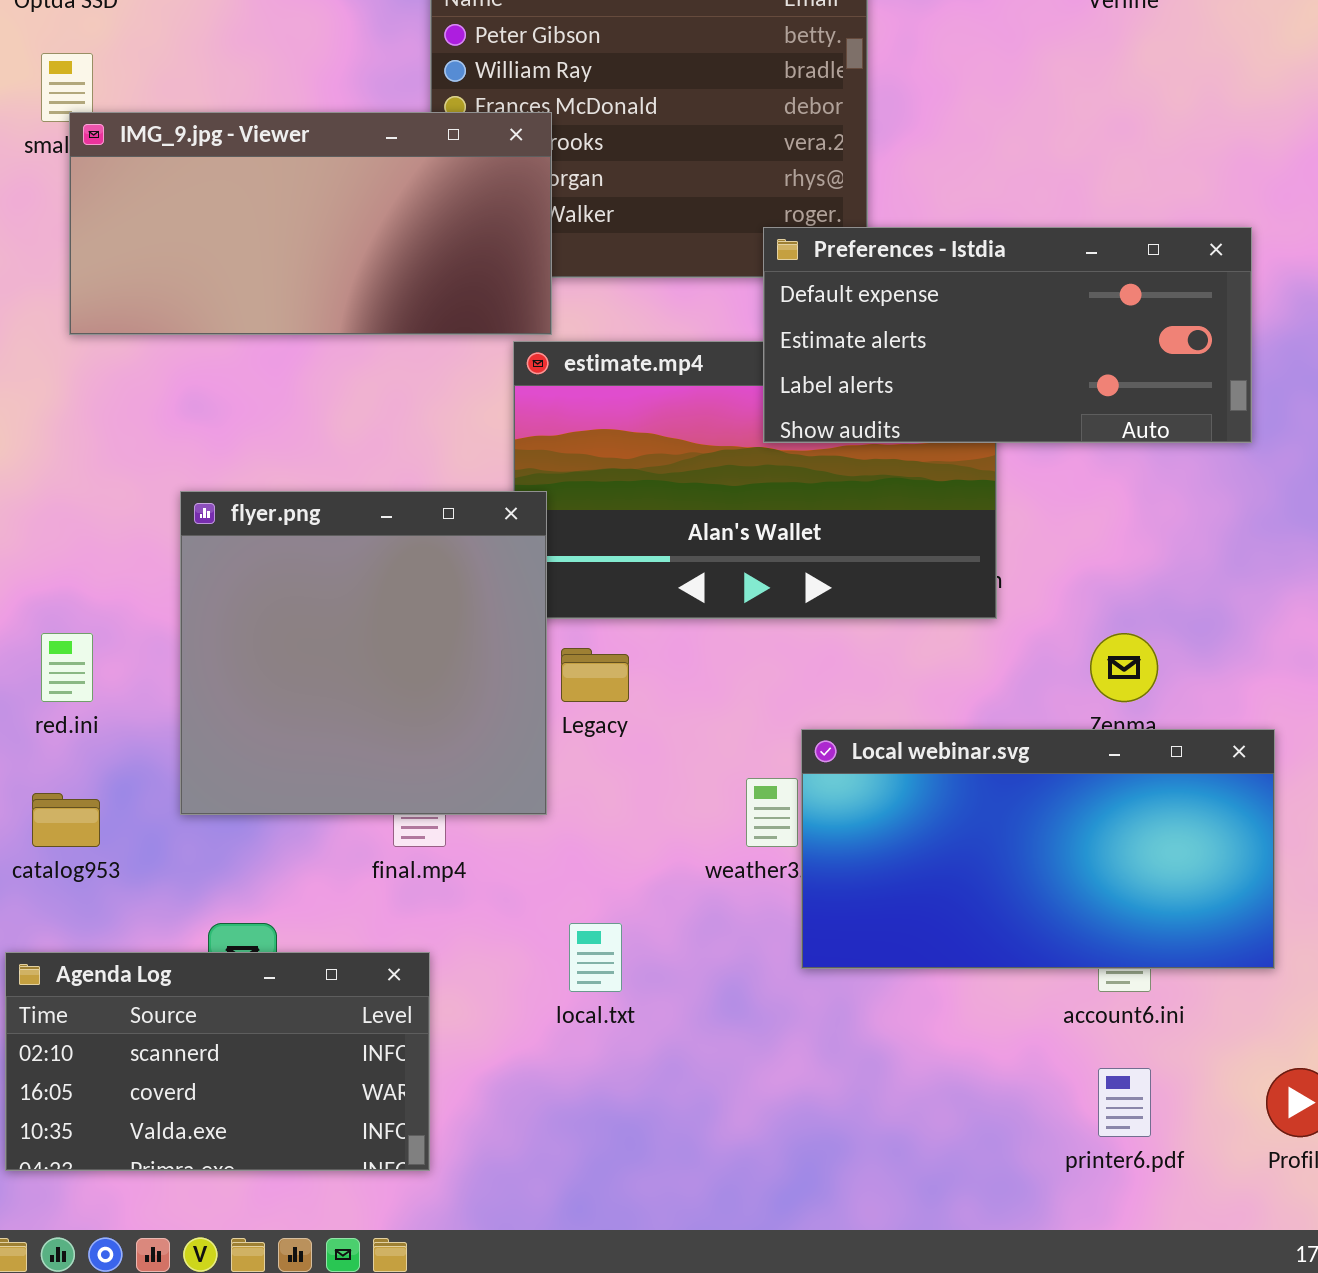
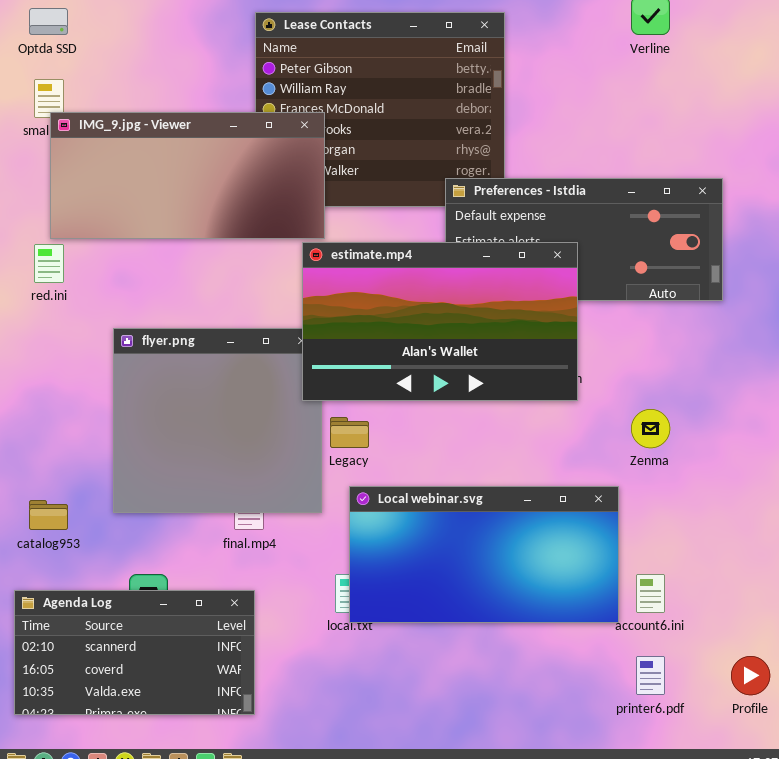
estimate.mp4: [513,341,997,619] -> [302,242,578,401], raised
red.ini: [41,633,93,702] -> [34,244,64,283], moved
Local webinar.svg: [801,729,1275,969] -> [349,486,619,623], moved

